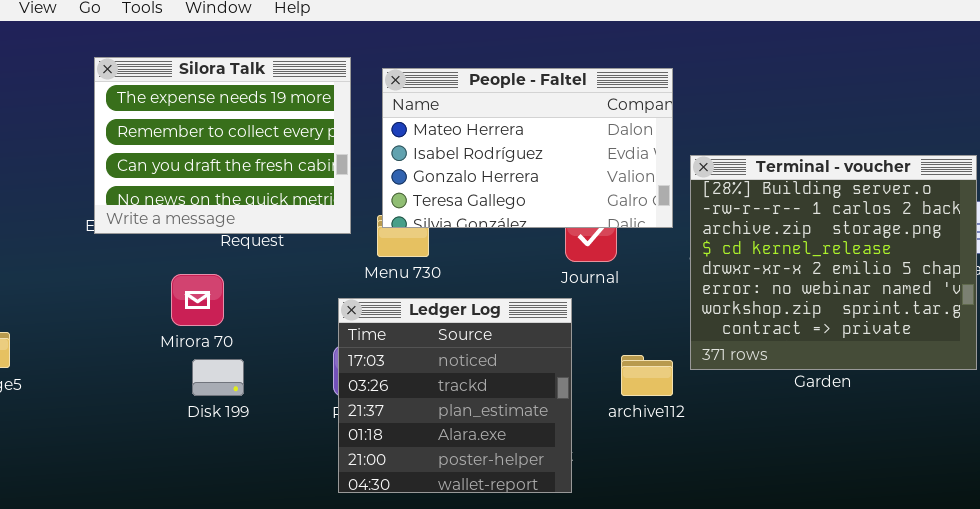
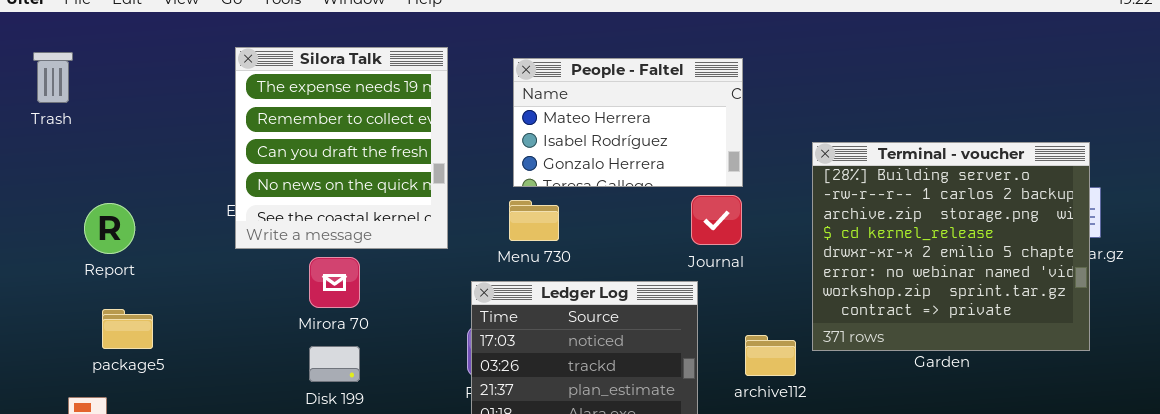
Silora Talk: [94,57,351,234] -> [235,47,448,249], resized
People - Faltel: [382,68,673,228] -> [513,58,743,187], resized
Disk 199: [192,359,244,396] -> [309,346,360,382], moved

